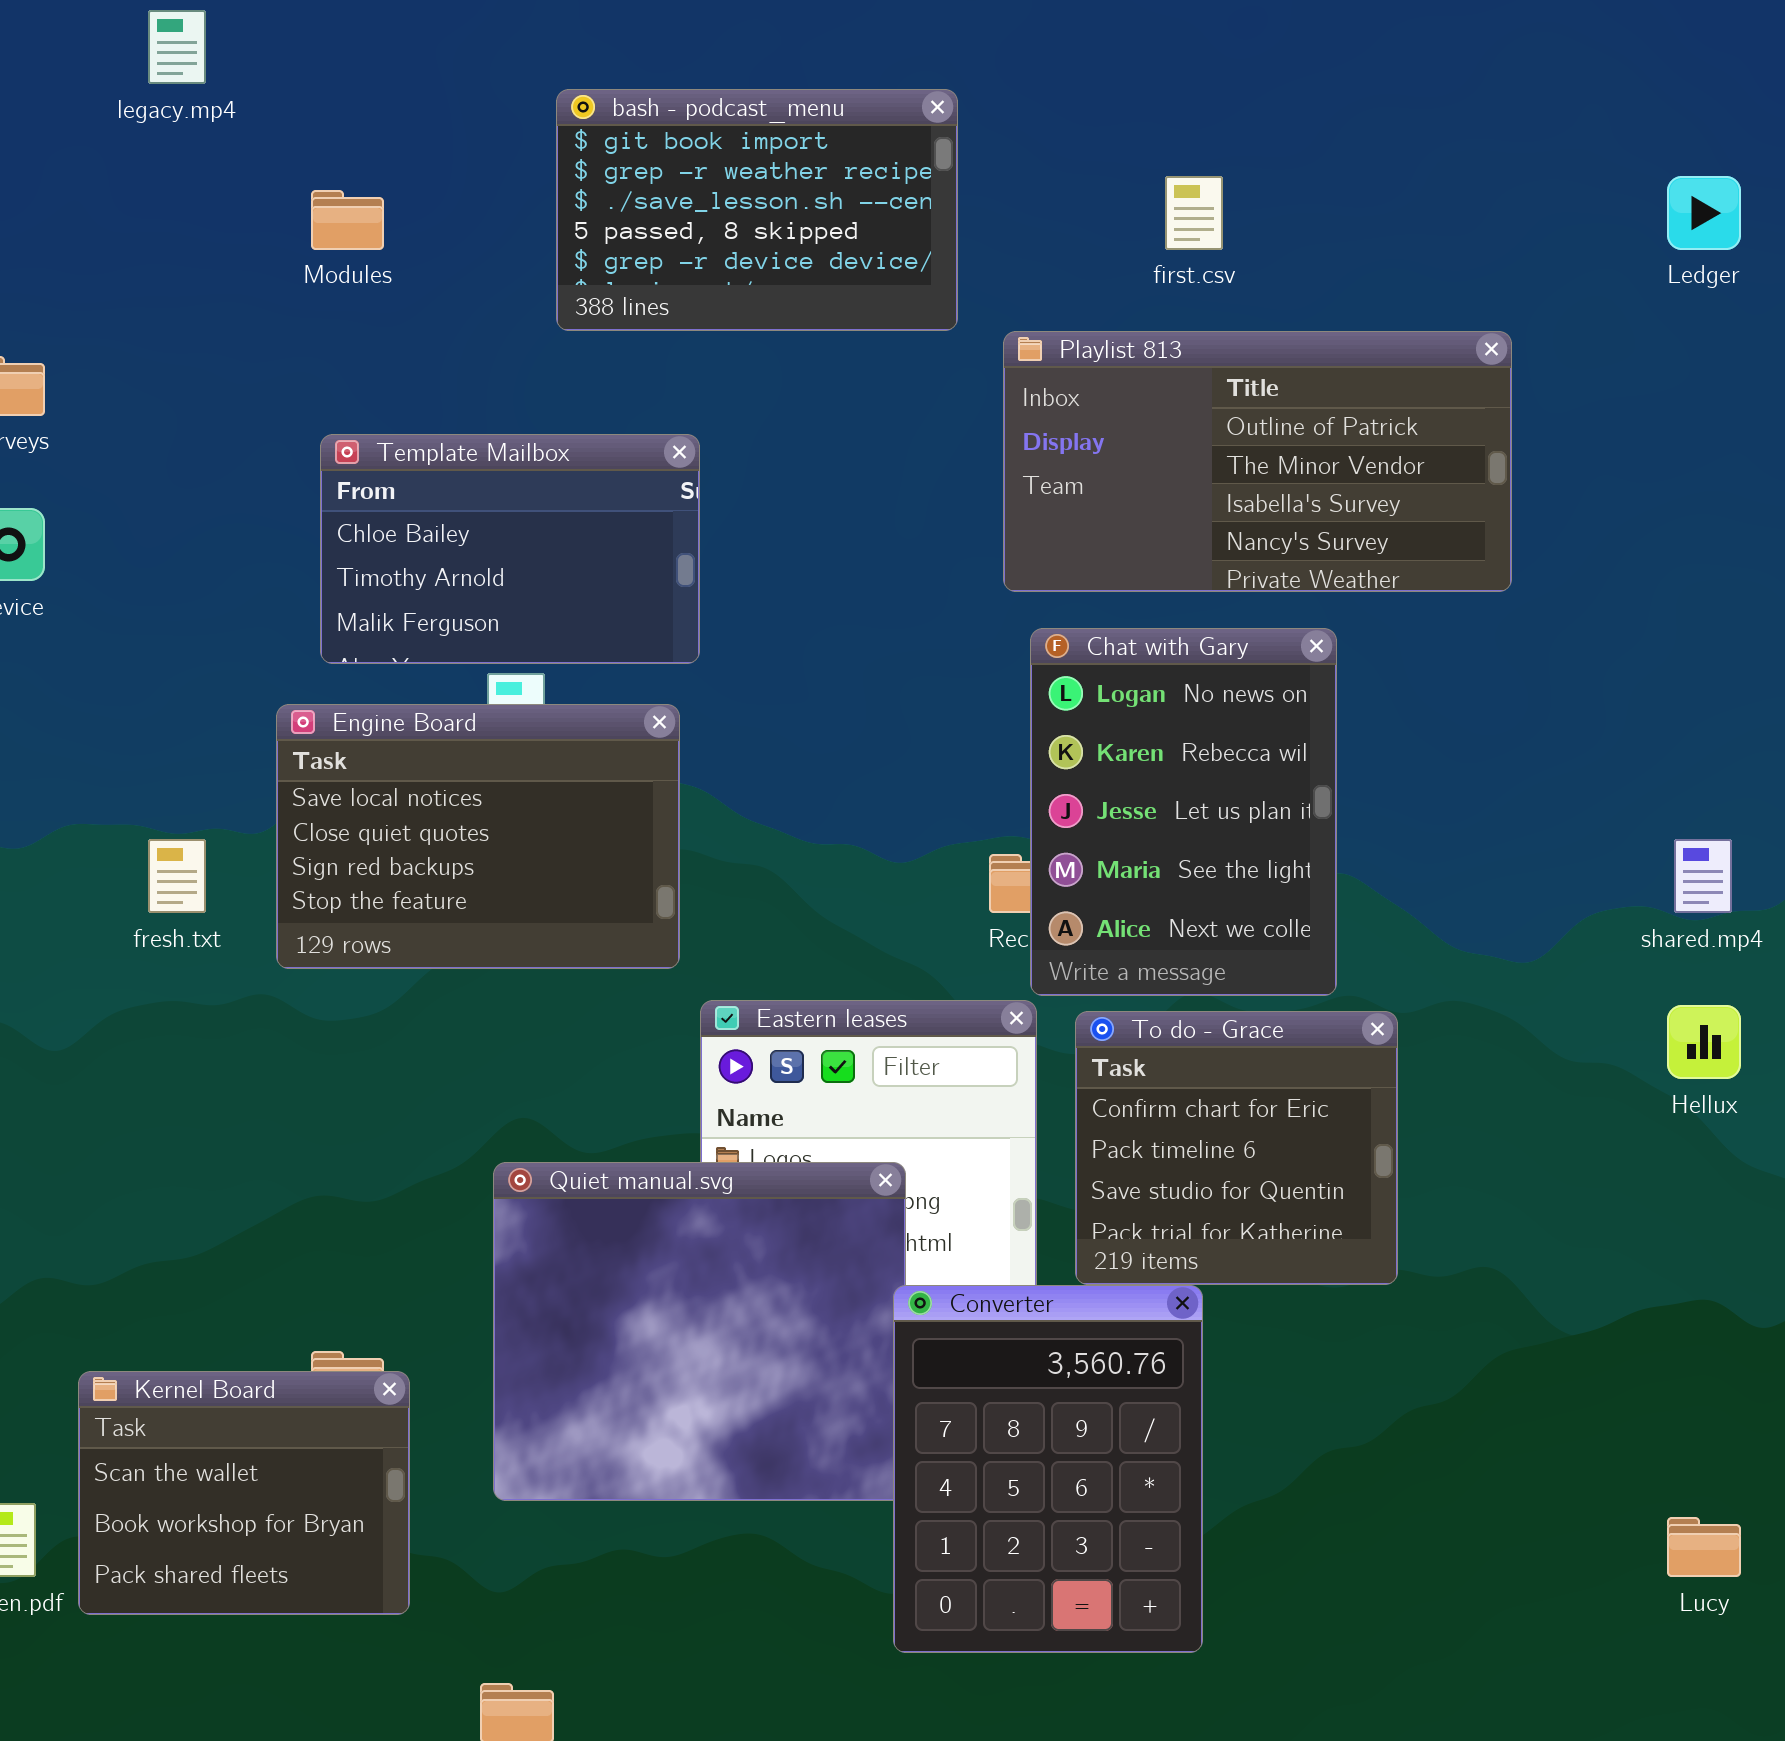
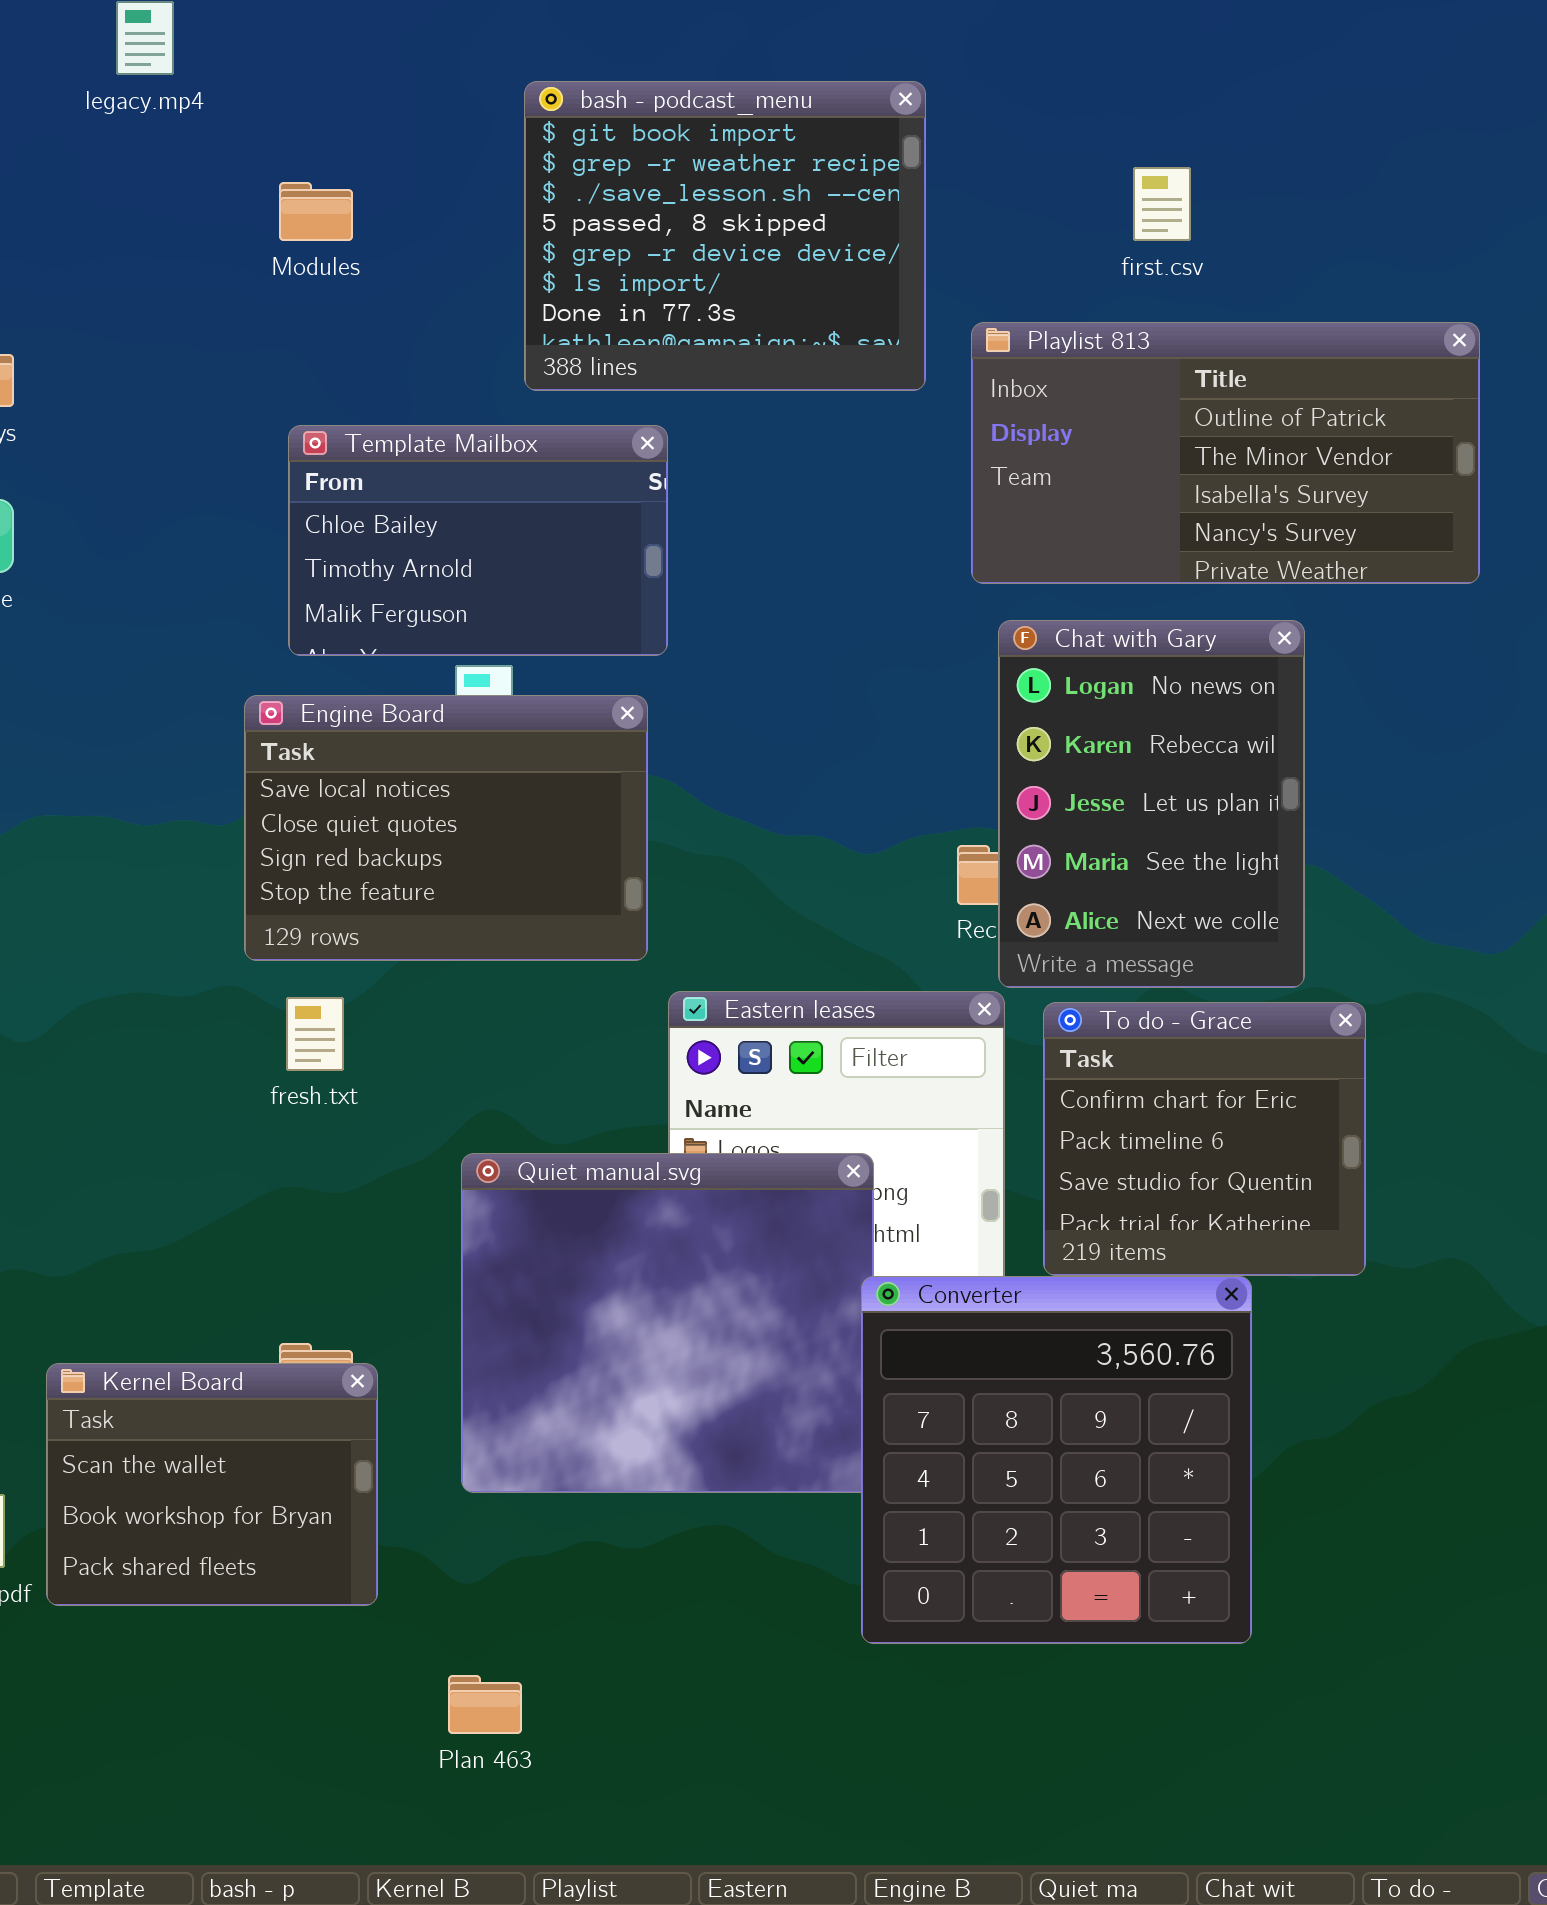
bash - podcast_menu: [556,89,958,331] -> [524,81,926,391], resized
fresh.txt: [148,839,206,913] -> [286,997,344,1071], moved
Converter: [893,1285,1203,1653] -> [861,1276,1252,1644], resized

